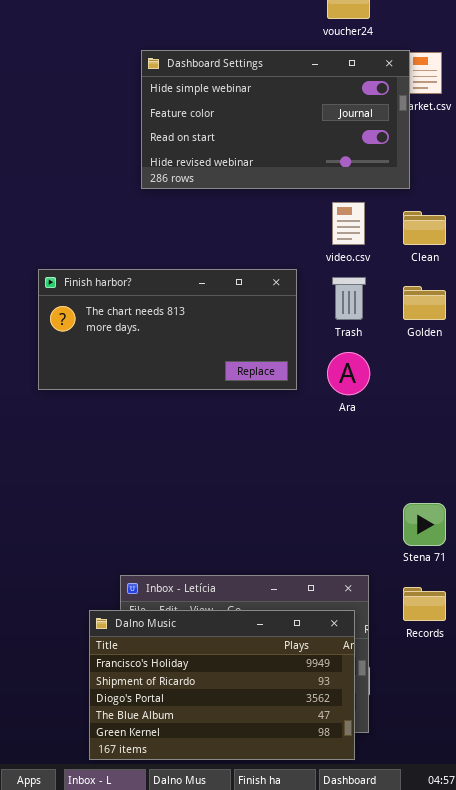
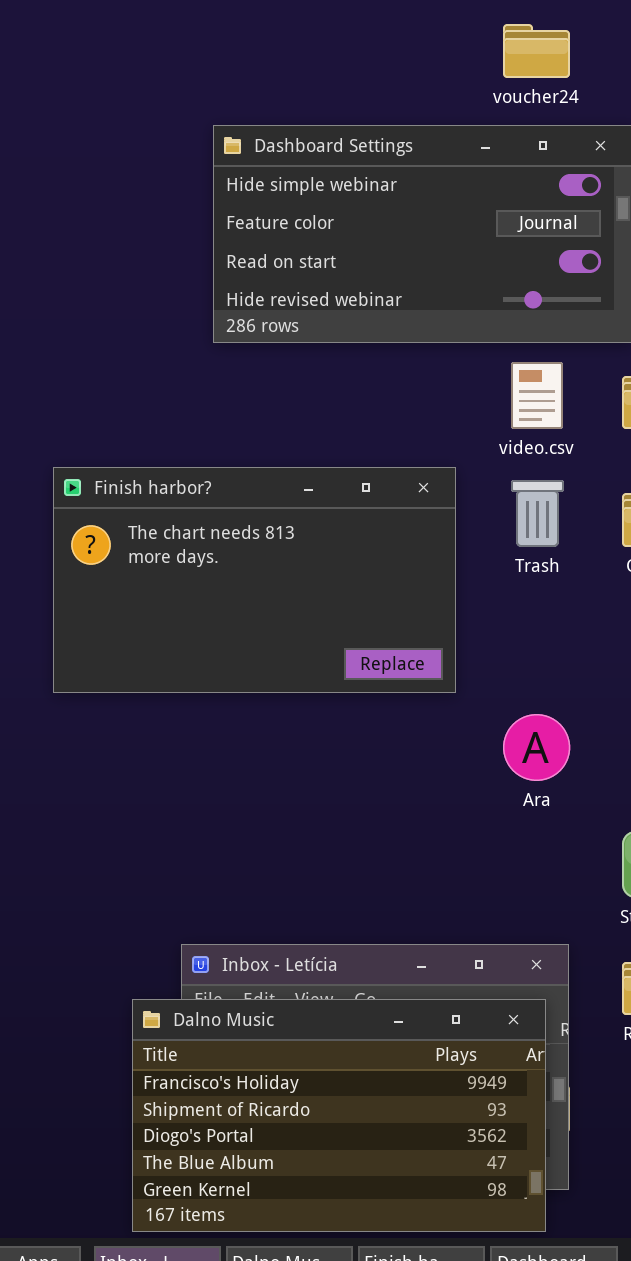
Finish harbor?: [38,269,297,390] -> [53,467,456,693], resized
Ara: [327,352,370,395] -> [503,714,570,781], moved

